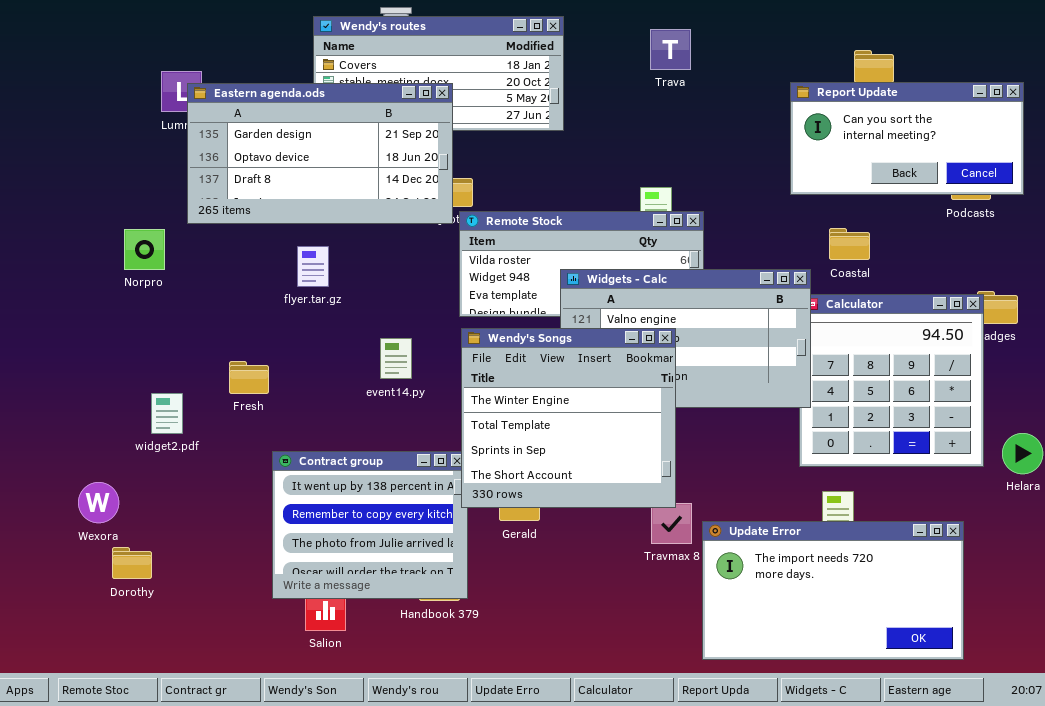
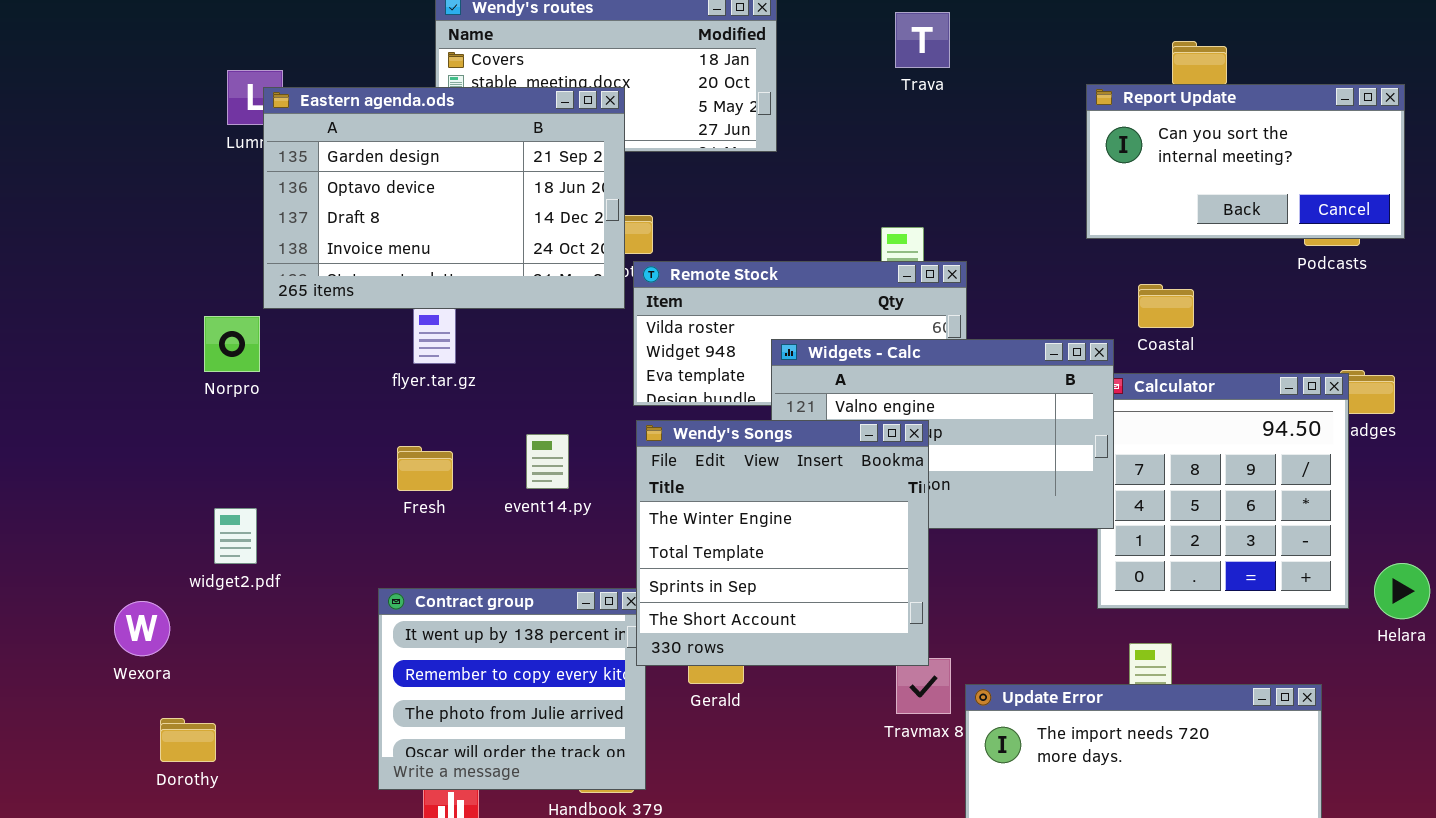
Eastern agenda.ods: [187,83,453,224] -> [263,87,625,309], resized
Norpro: [124,229,165,270] -> [204,316,260,372], moved
Fresh: [229,361,269,394] -> [397,446,453,491], moved
Wexora: [78,482,119,523] -> [114,601,170,656], moved

